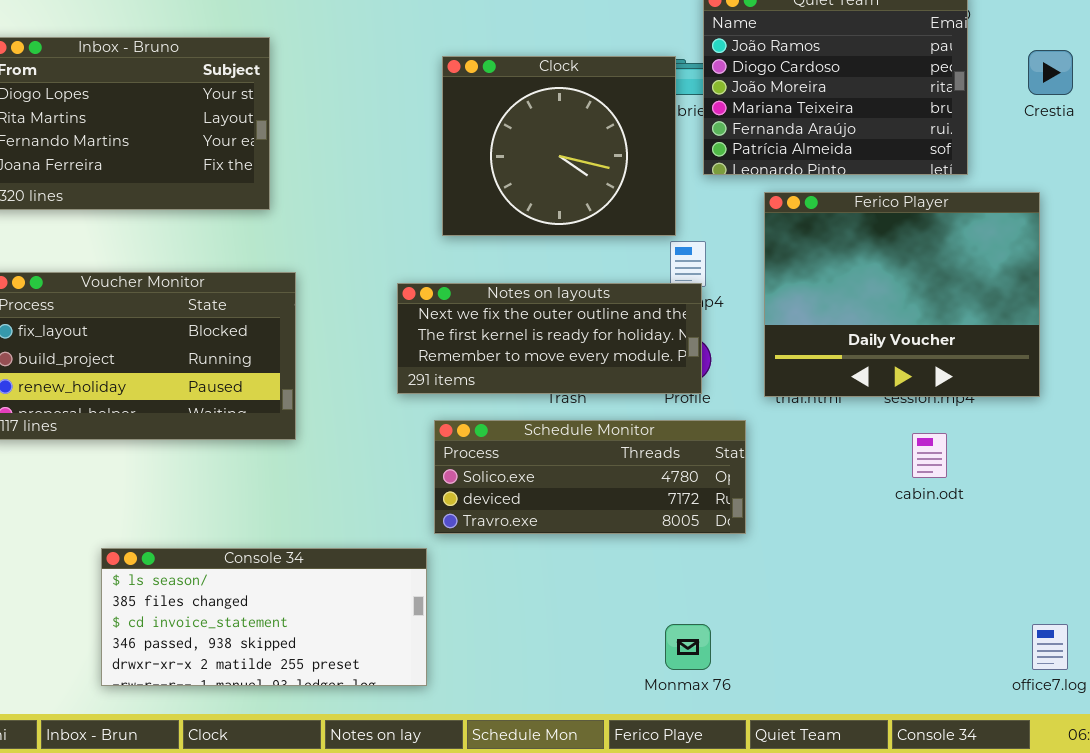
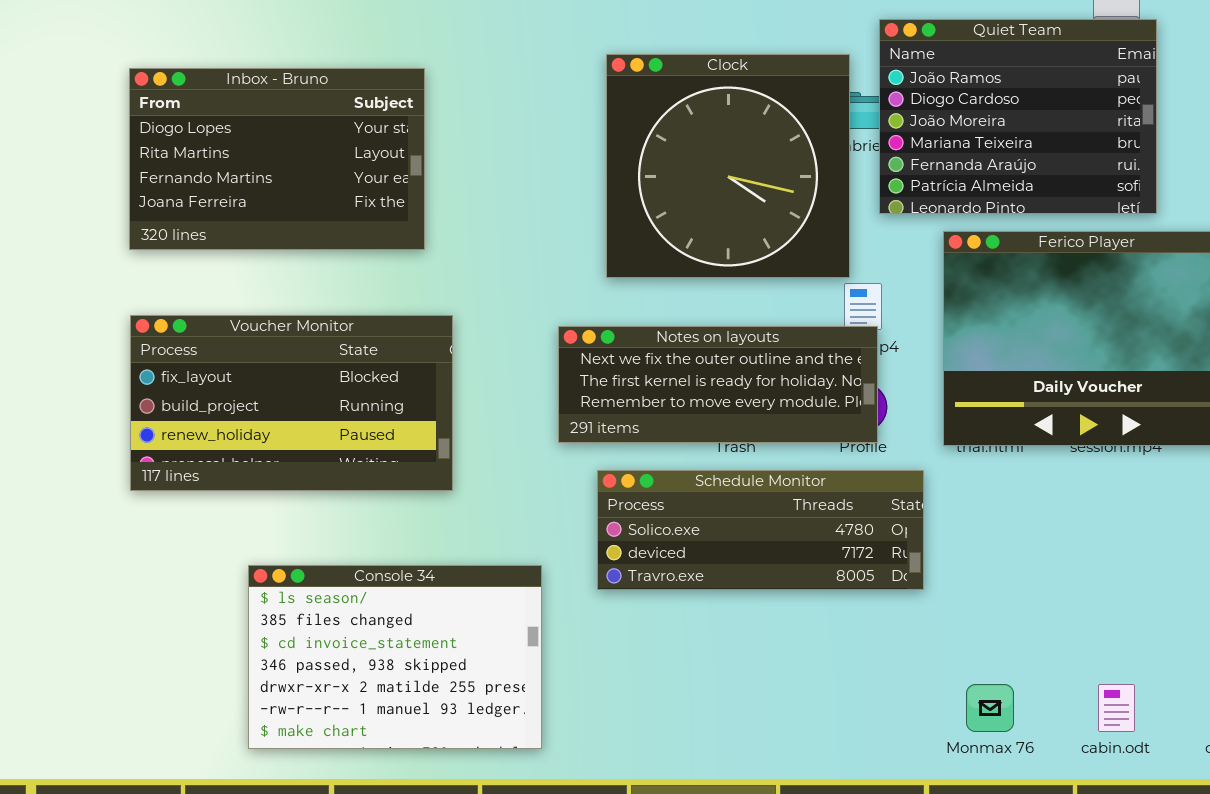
Clock: [442,56,676,236] -> [606,54,850,278], resized
cabin.odt: [912,433,947,478] -> [1098,684,1135,732], moved
Console 34: [101,548,427,686] -> [248,565,542,749], resized
Monmax 76: [665,624,711,670] -> [966,684,1014,732], moved

